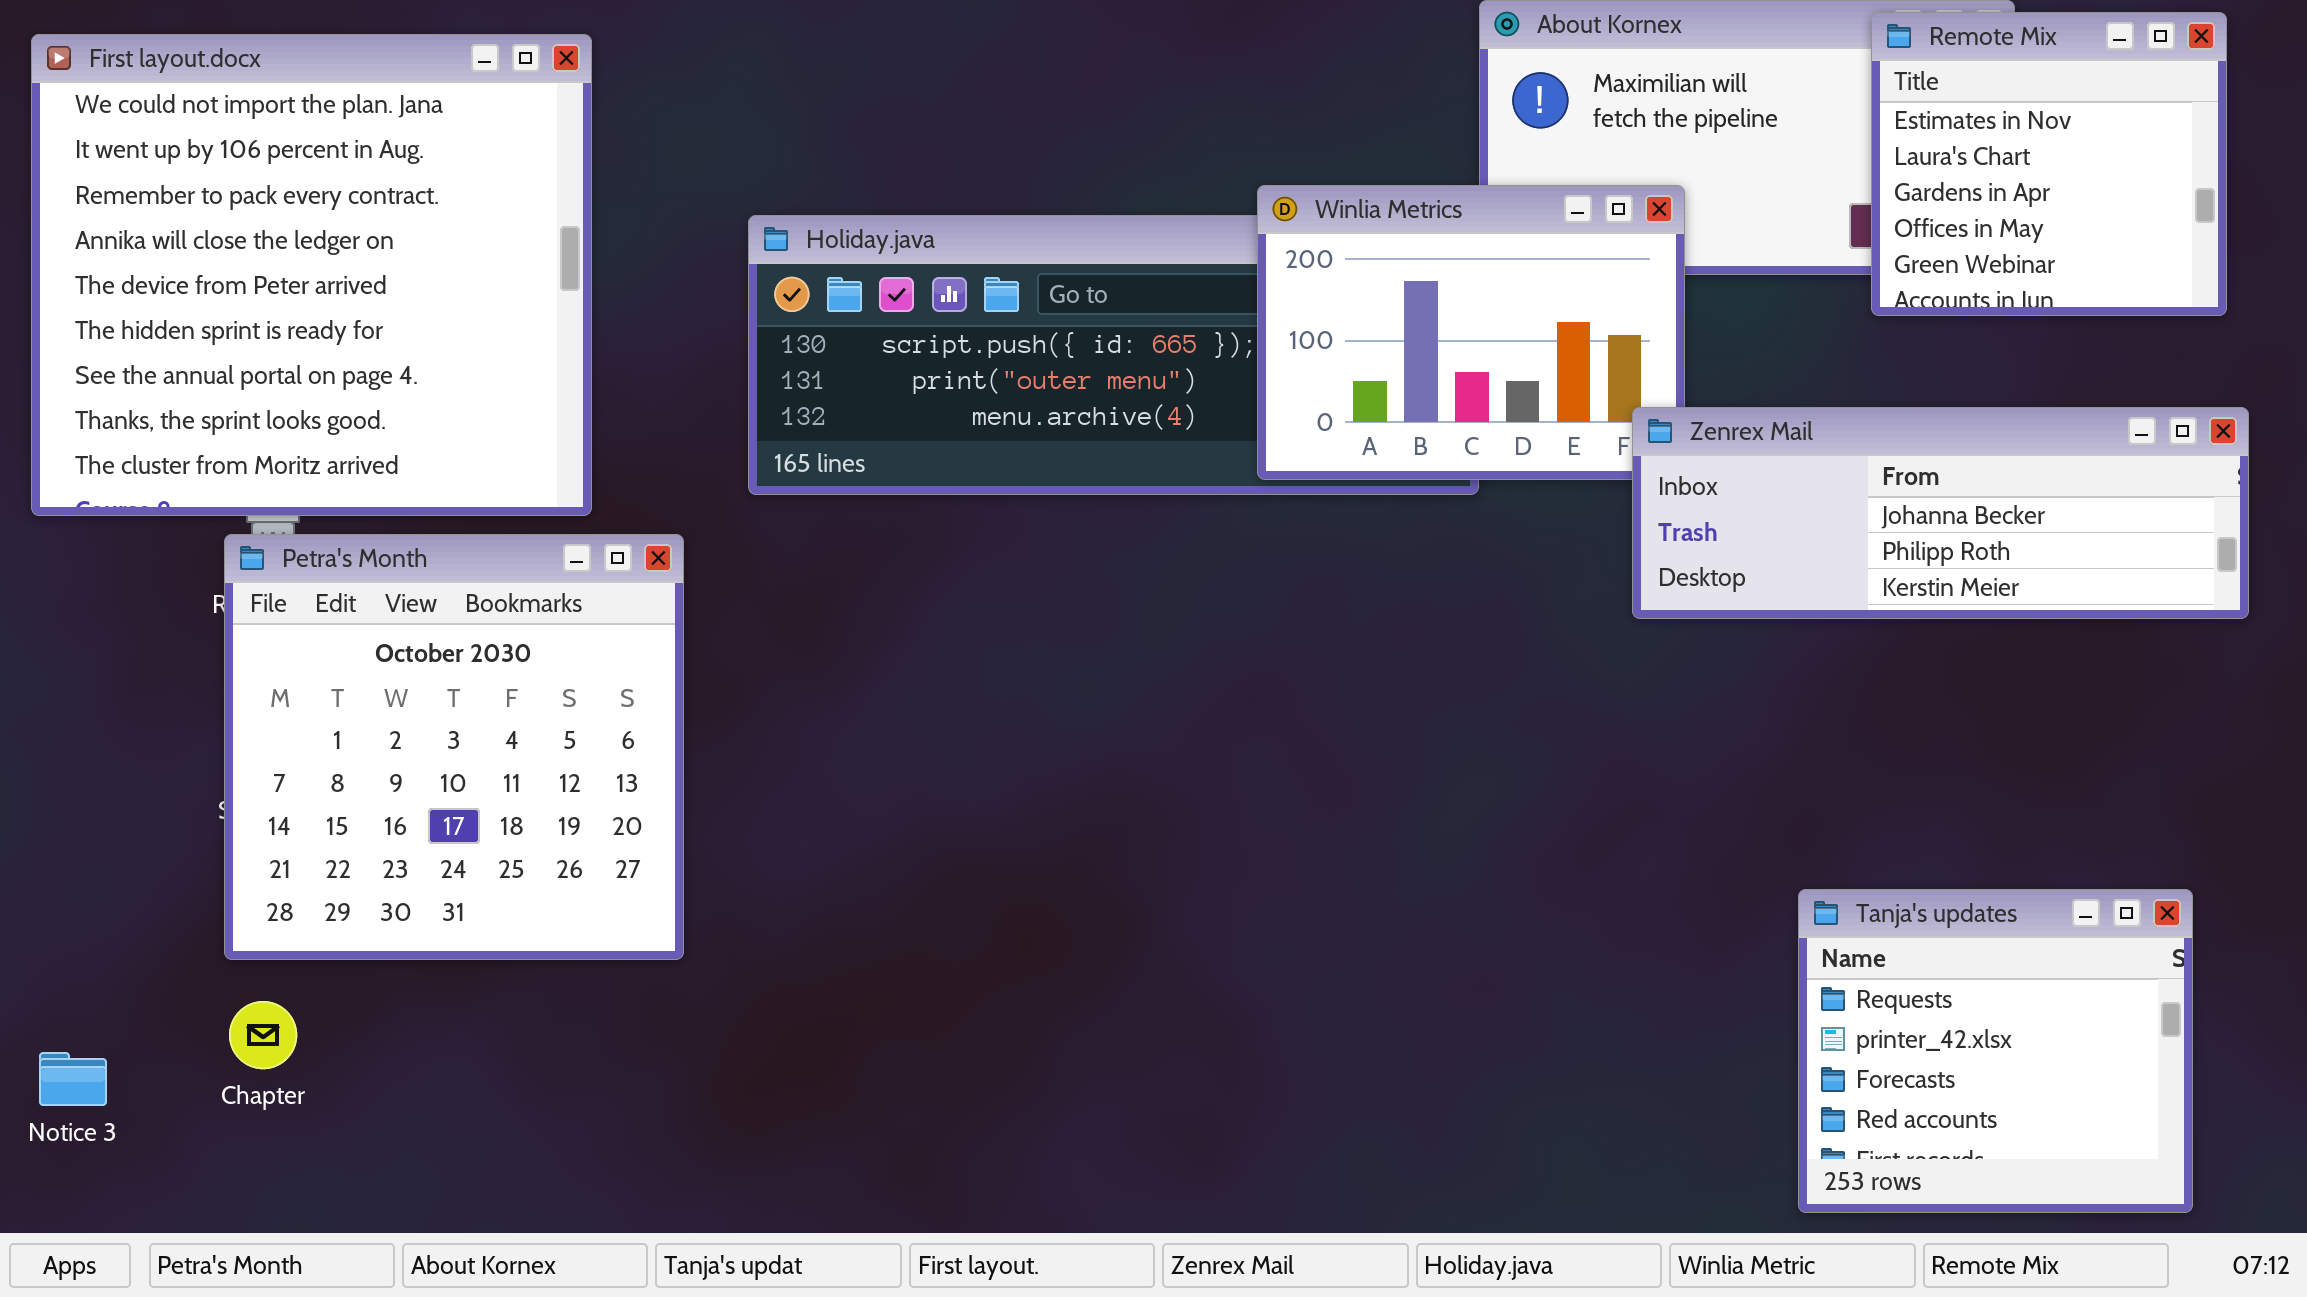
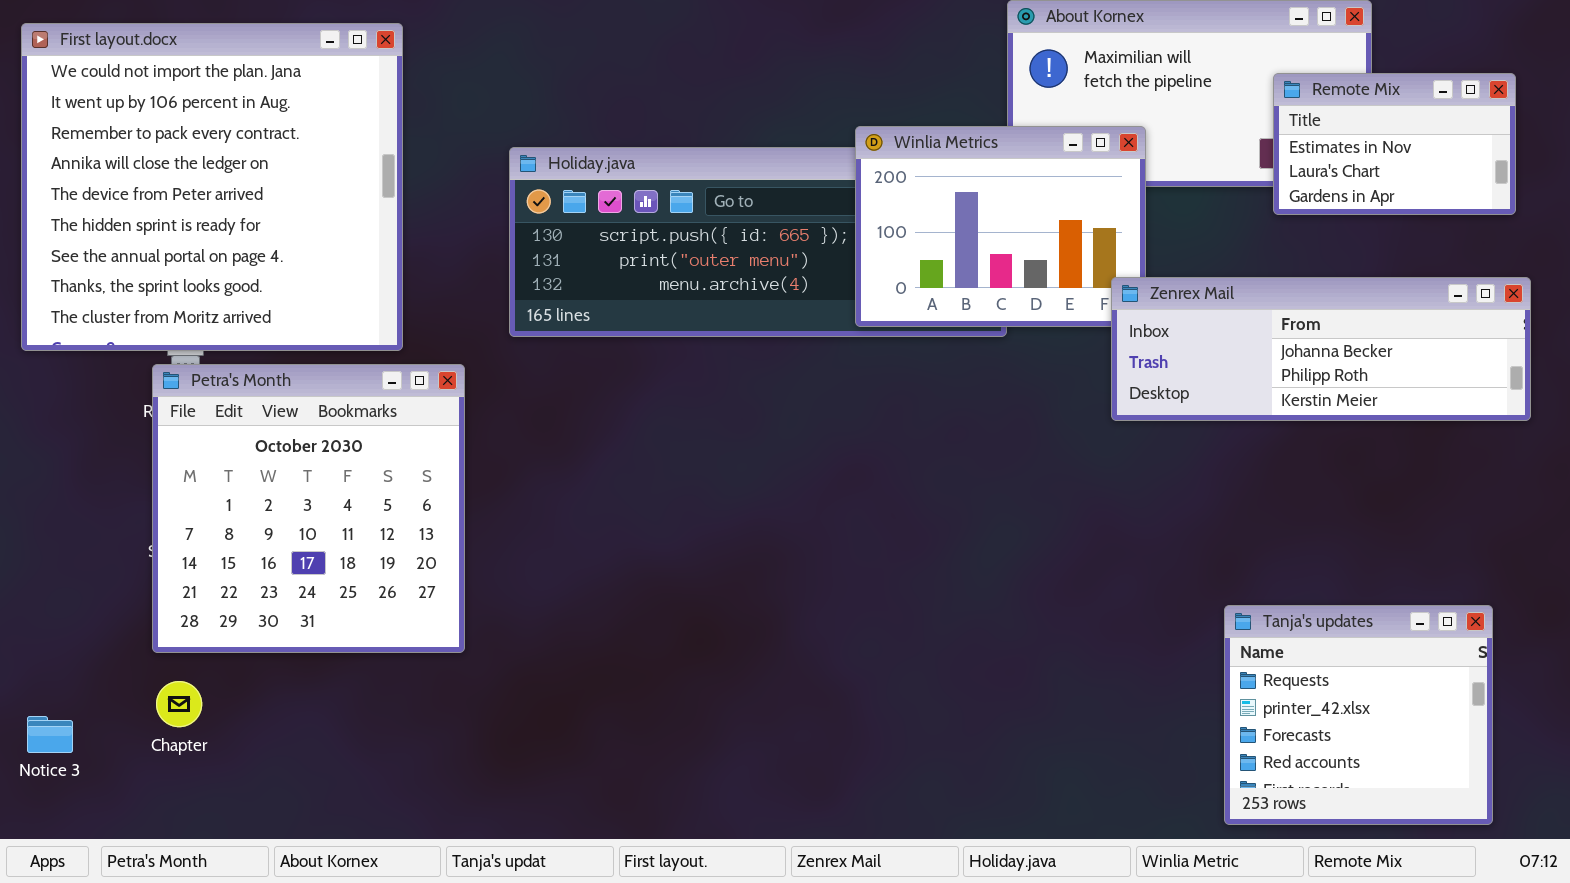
Remote Mix: [1871,12,2227,316] -> [1273,73,1516,215], resized

